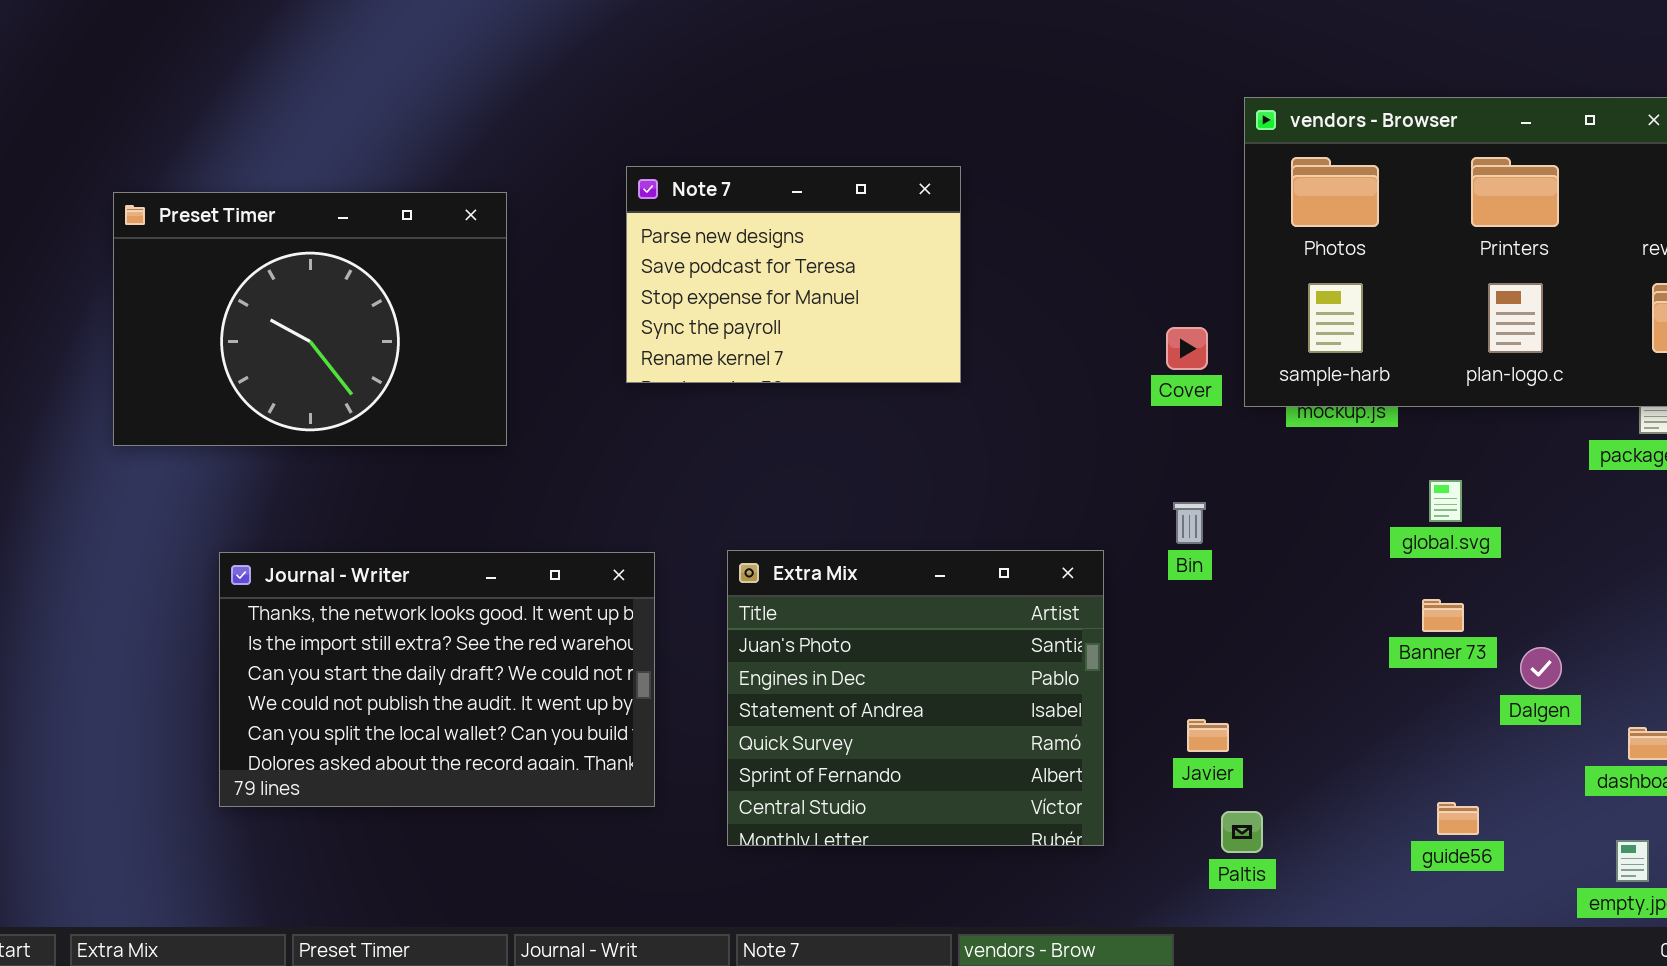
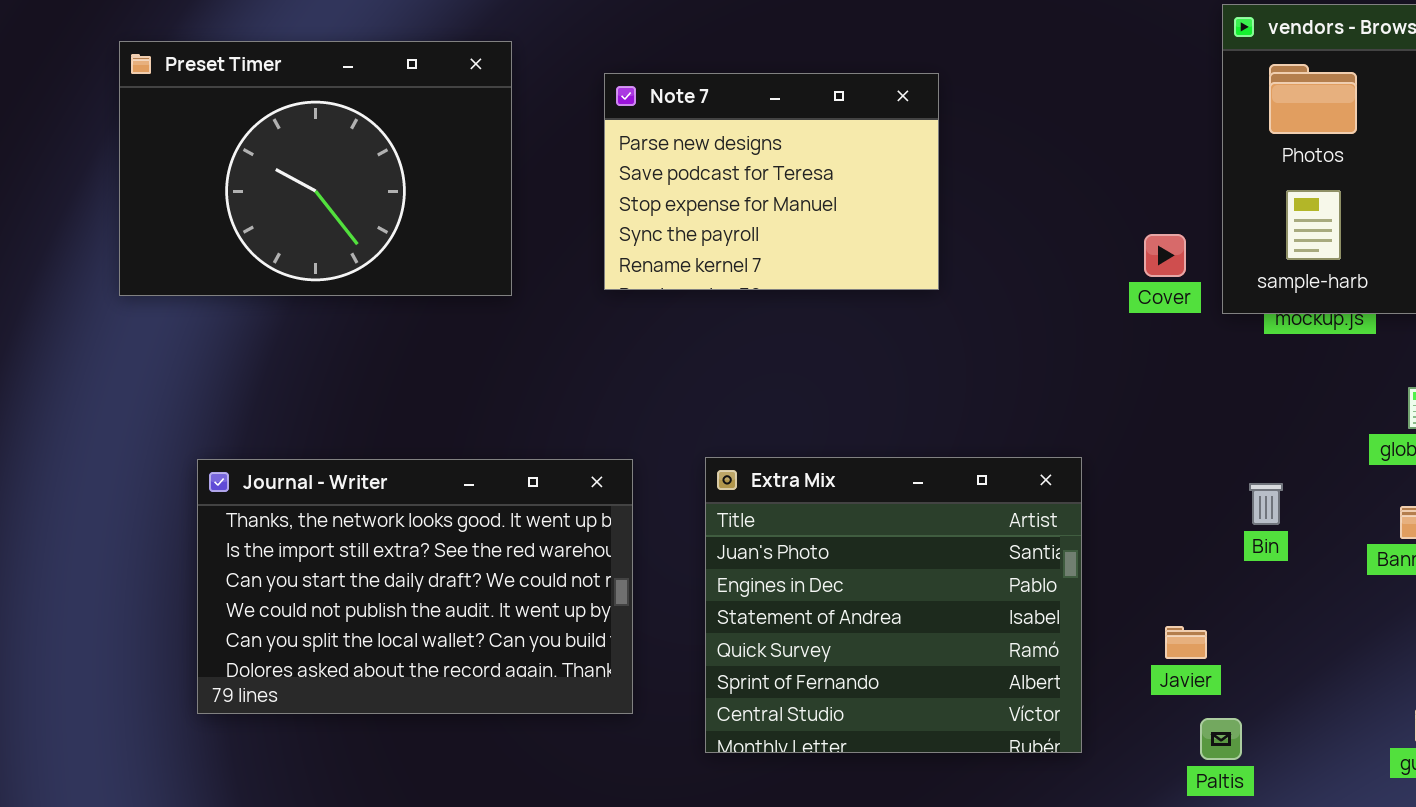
Preset Timer: [113,192,507,446] -> [119,41,512,296], moved
Bin: [1173,502,1206,544] -> [1249,483,1283,525], moved

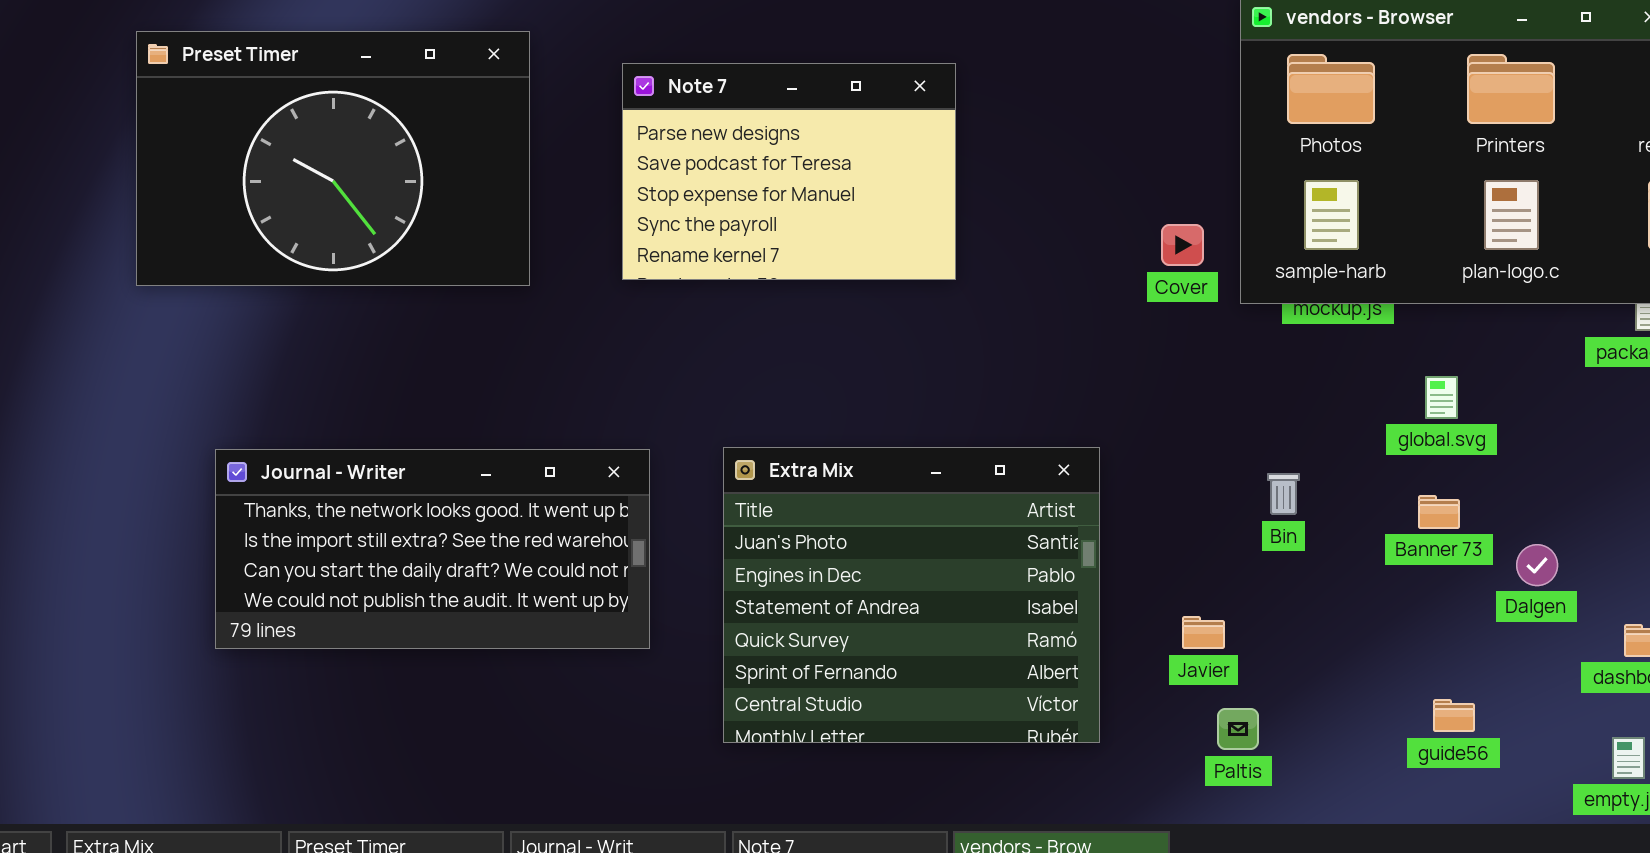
Journal - Writer: [197,459,633,714] -> [215,449,650,649], resized

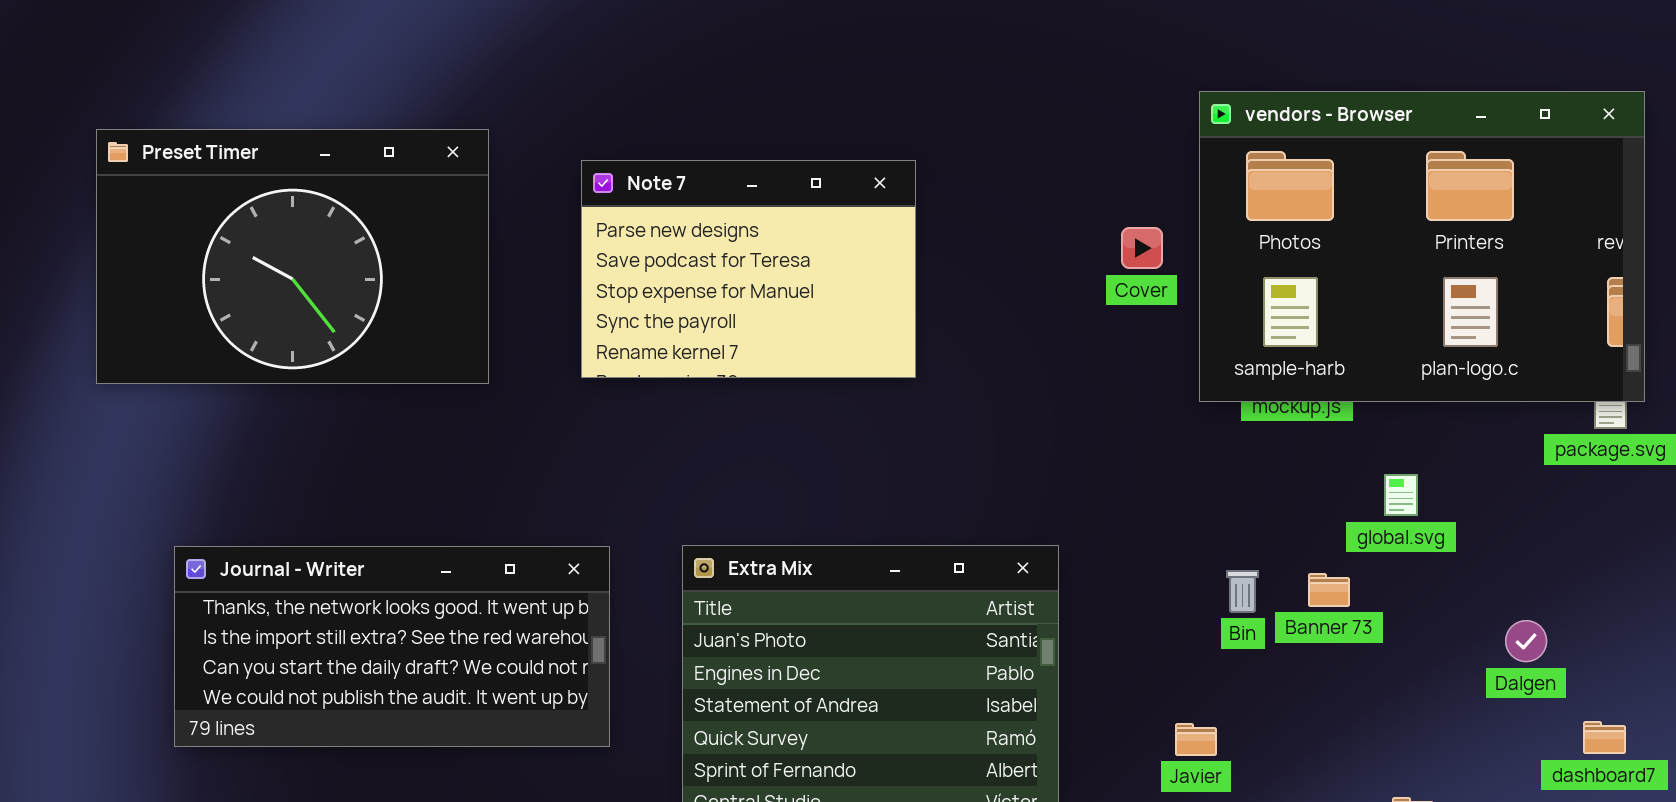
Cover: [1161,224,1204,266] -> [1121,227,1163,269], moved
Banner 73: [1418,495,1460,529] -> [1308,573,1350,607], moved
Dalgen: [1516,544,1558,586] -> [1505,620,1547,662], moved
Javier: [1182,616,1225,649] -> [1175,723,1217,756], moved

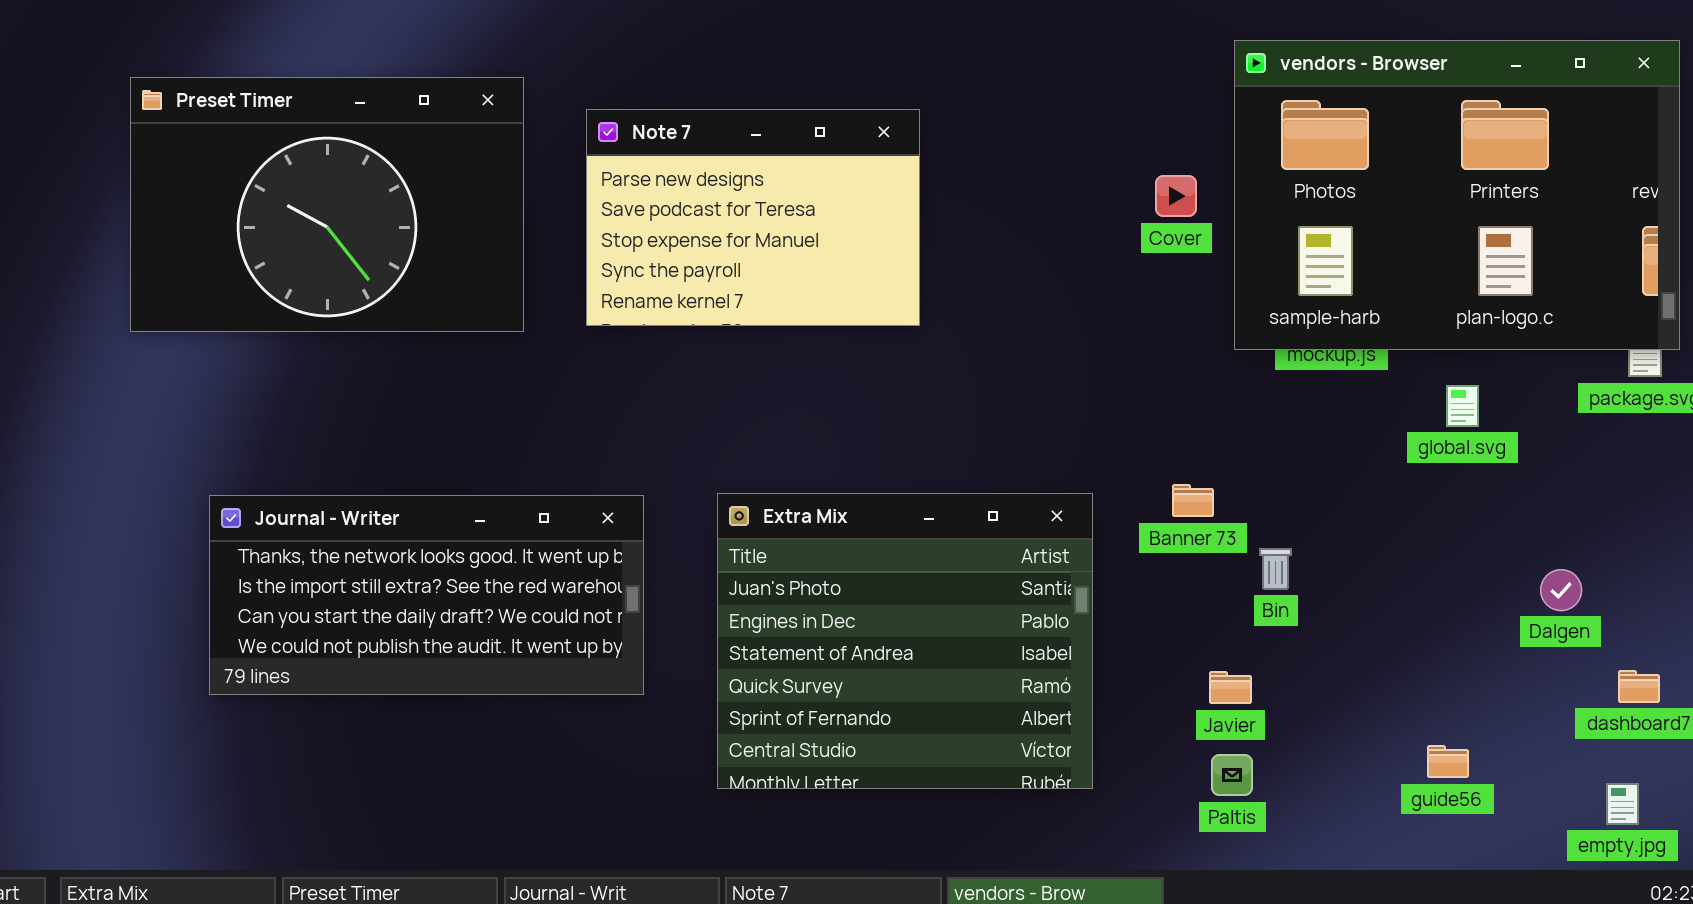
Note 7: [581,160,916,378] -> [586,109,920,326], moved
global.svg: [1384,474,1418,516] -> [1446,385,1479,427], moved
Bin: [1226,570,1259,613] -> [1259,548,1292,590], moved
Banner 73: [1308,573,1350,607] -> [1172,484,1214,517], moved

